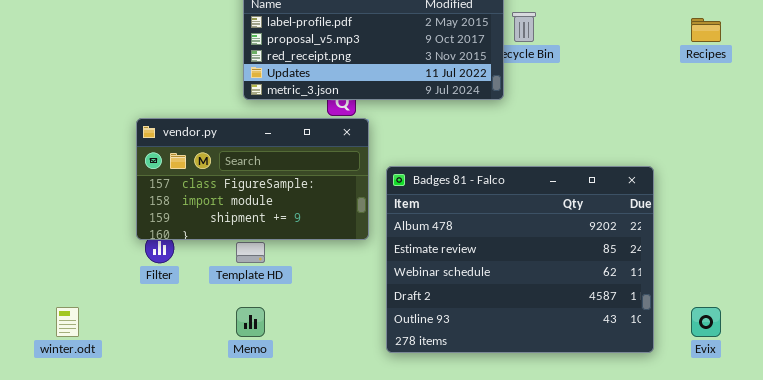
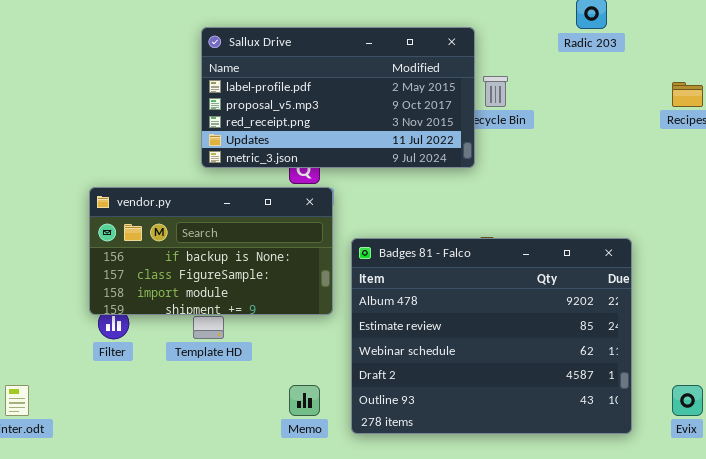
vendor.py: [136,118,369,240] -> [89,187,333,315], scrolled up 1 row
Memo: [236,307,265,337] -> [289,385,320,416], moved

